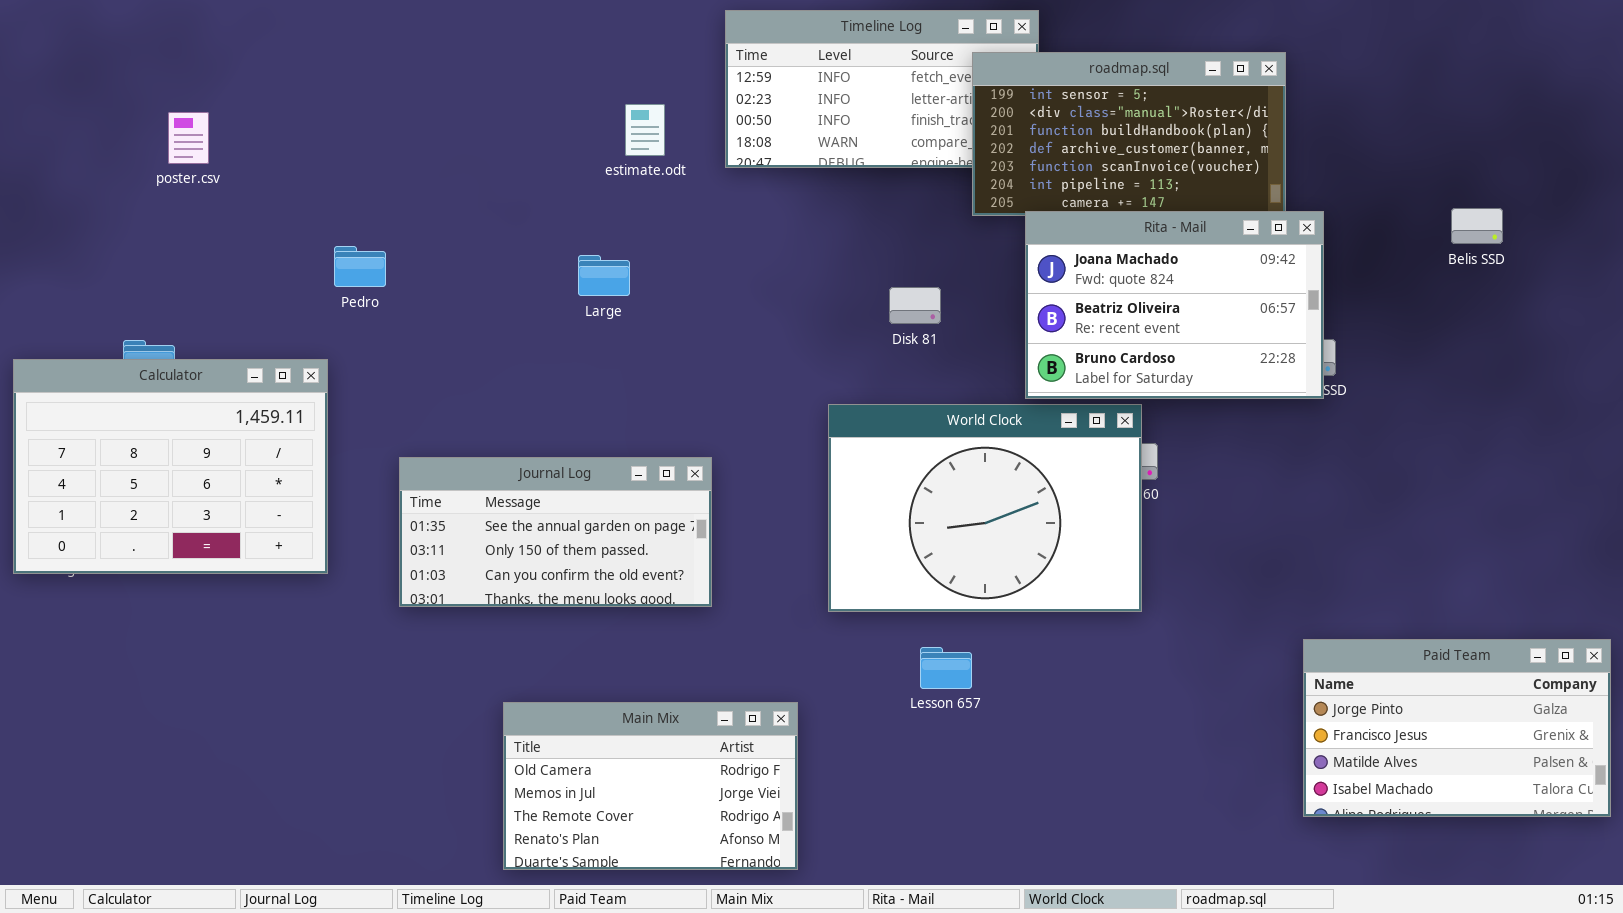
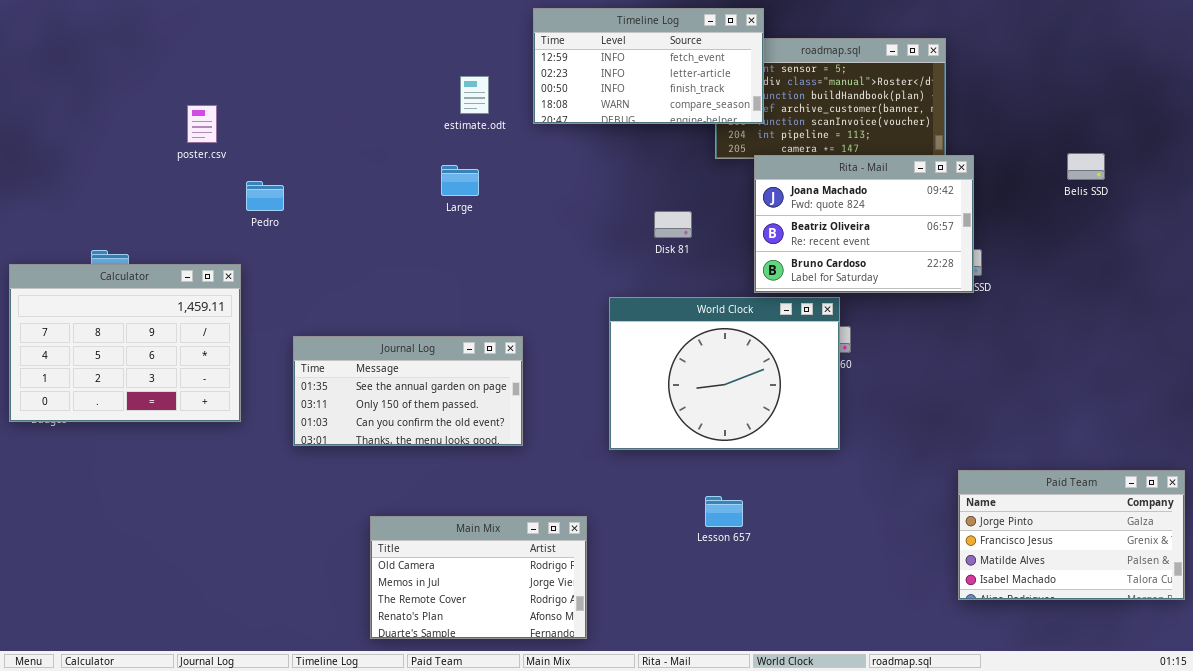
Timeline Log: [725,10,1039,168] -> [533,8,764,124], raised
poster.csv: [168,112,209,164] -> [187,105,217,143], moved
Large: [578,255,630,296] -> [441,165,479,196], moved
Lesson 657: [920,647,972,689] -> [705,496,743,527], moved

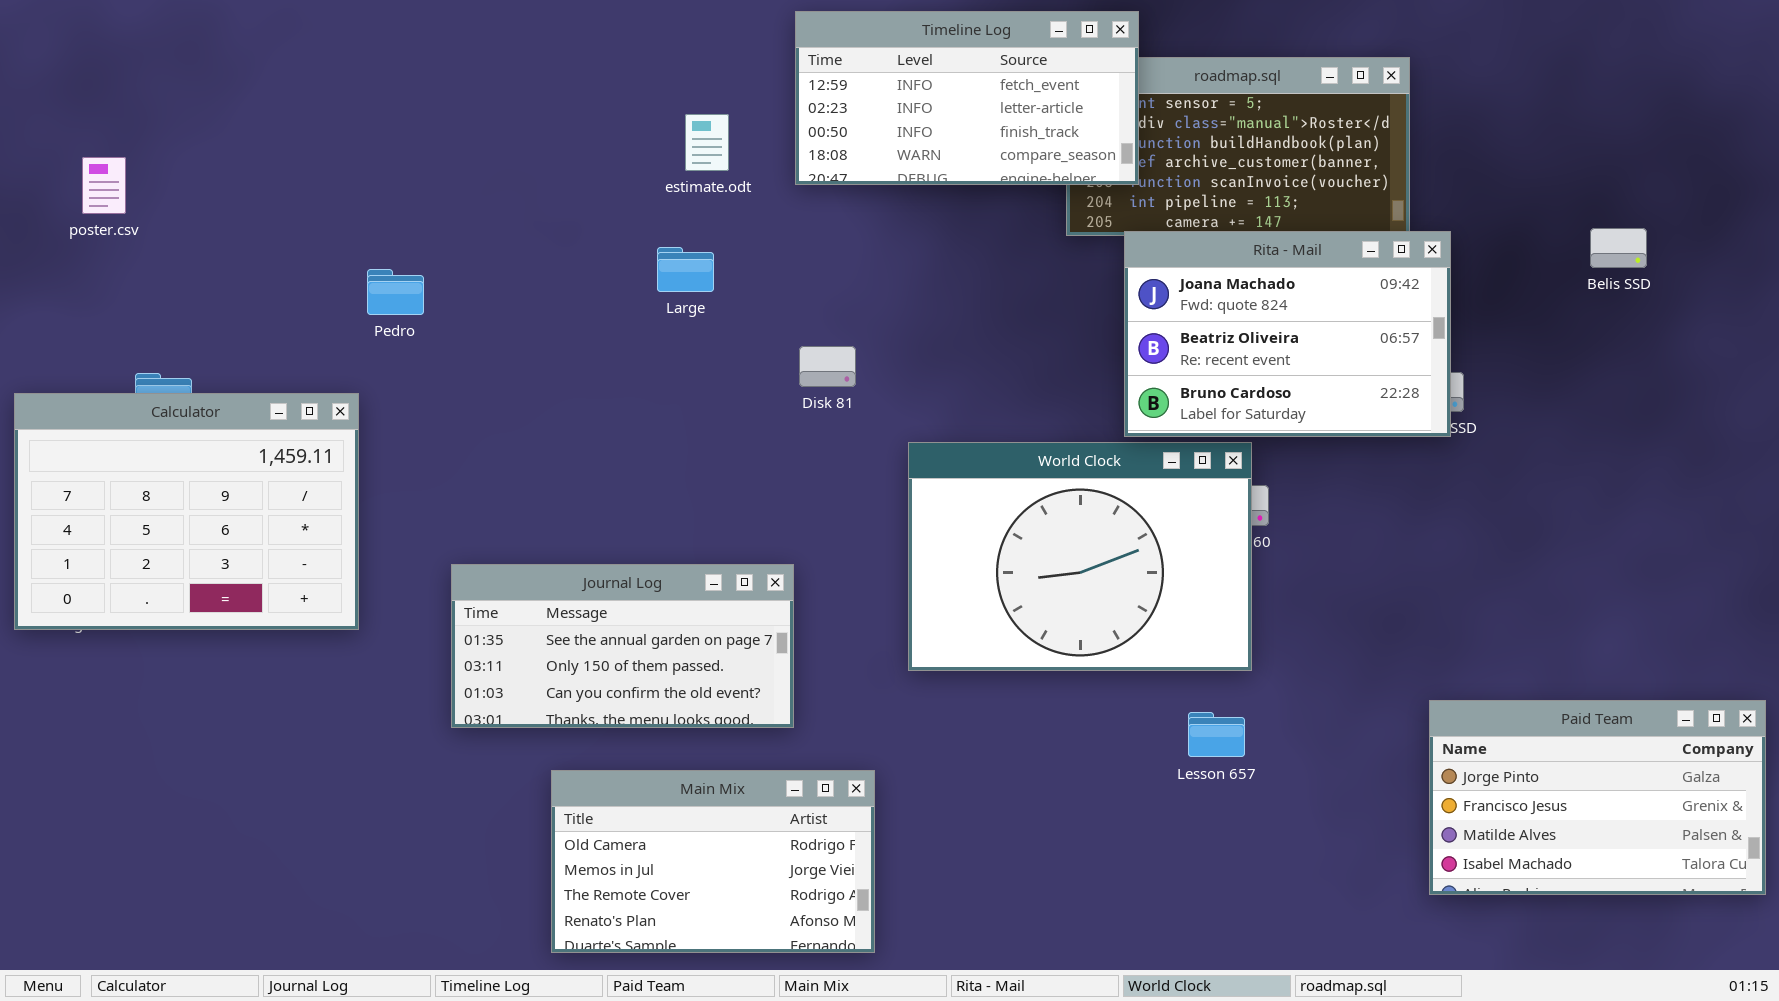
poster.csv: [187,105,217,143] -> [82,157,126,214], moved
Disk 81: [654,211,692,238] -> [799,346,856,387], moved
Journal Log: [293,336,523,446] -> [451,564,794,728], moved
Lesson 657: [705,496,743,527] -> [1188,712,1245,757], moved

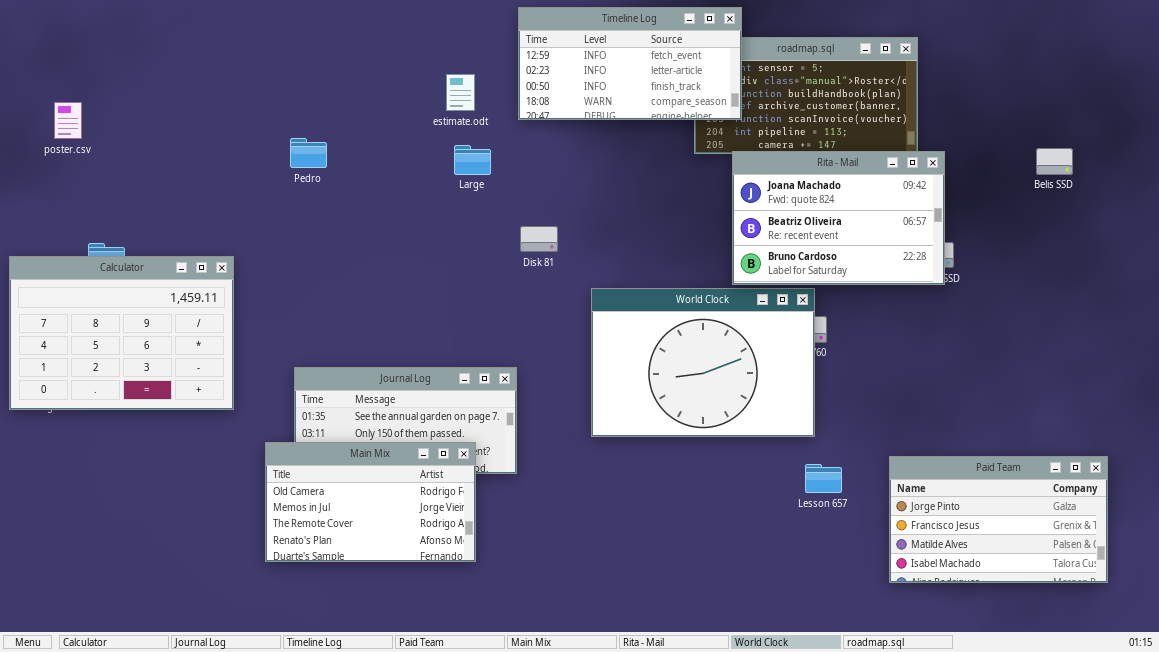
Large: [657,247,714,292] -> [454,145,491,175], moved
Pedro: [367,269,424,315] -> [290,138,327,168], moved
Paid Team: [1429,700,1766,895] -> [889,456,1108,583], moved
Lesson 657: [1188,712,1245,757] -> [805,464,842,493], moved
Main Mix: [551,770,875,953] -> [265,442,476,562], moved

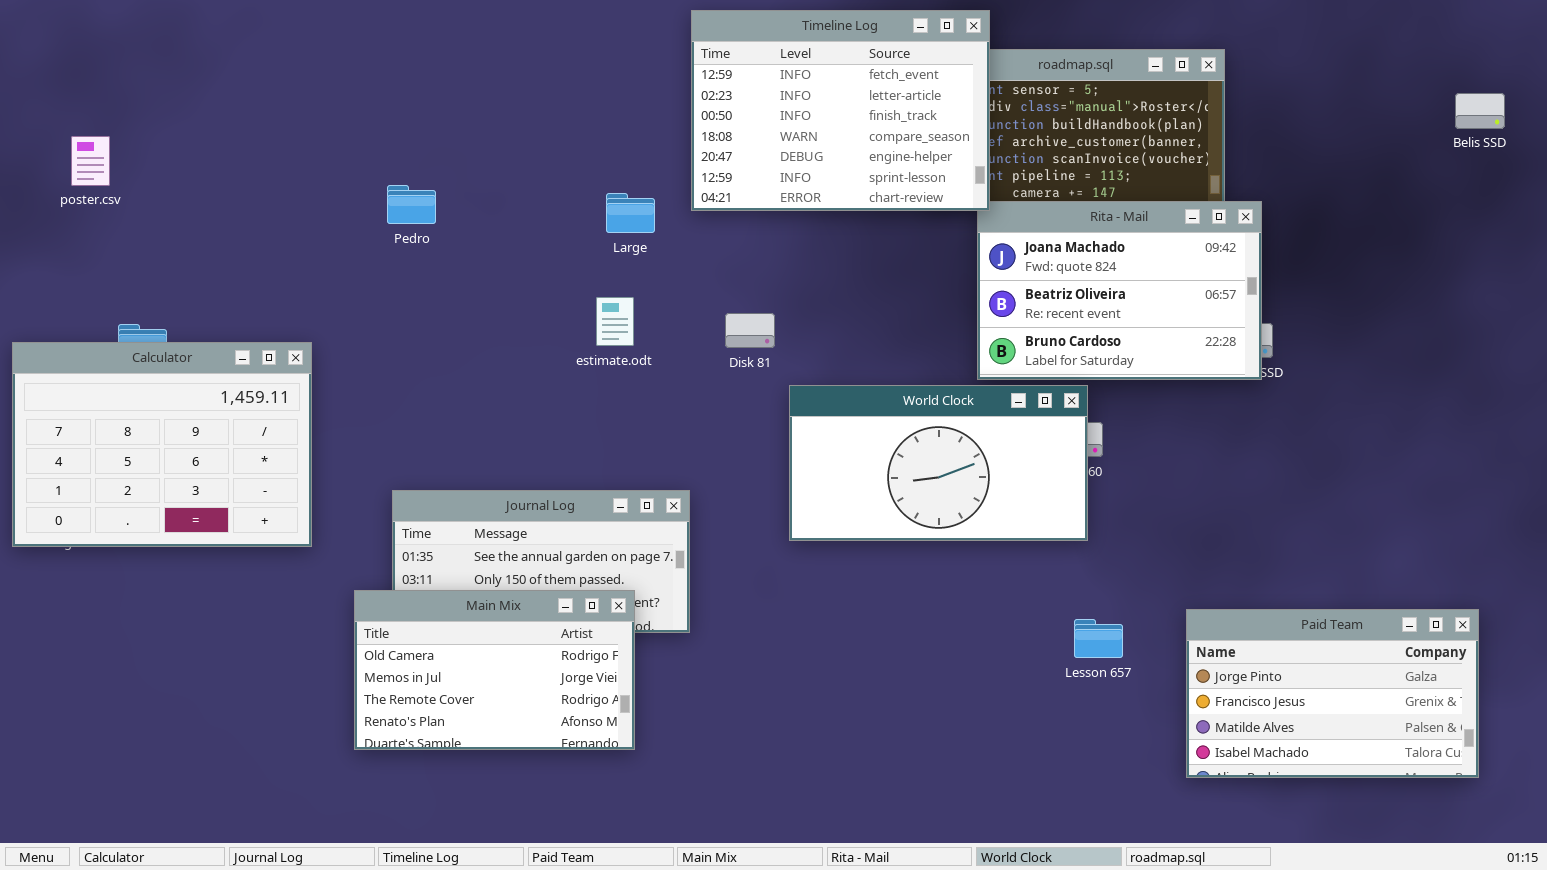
Timeline Log: [518,7,742,120] -> [691,10,990,211], resized
estimate.odt: [446,74,475,111] -> [596,297,634,346], moved
Belis SSD: [1036,148,1073,175] -> [1455,93,1505,129], moved
Disk 81: [520,226,558,252] -> [725,313,775,348], moved
World Clock: [591,288,815,437] -> [789,385,1088,541], resized

